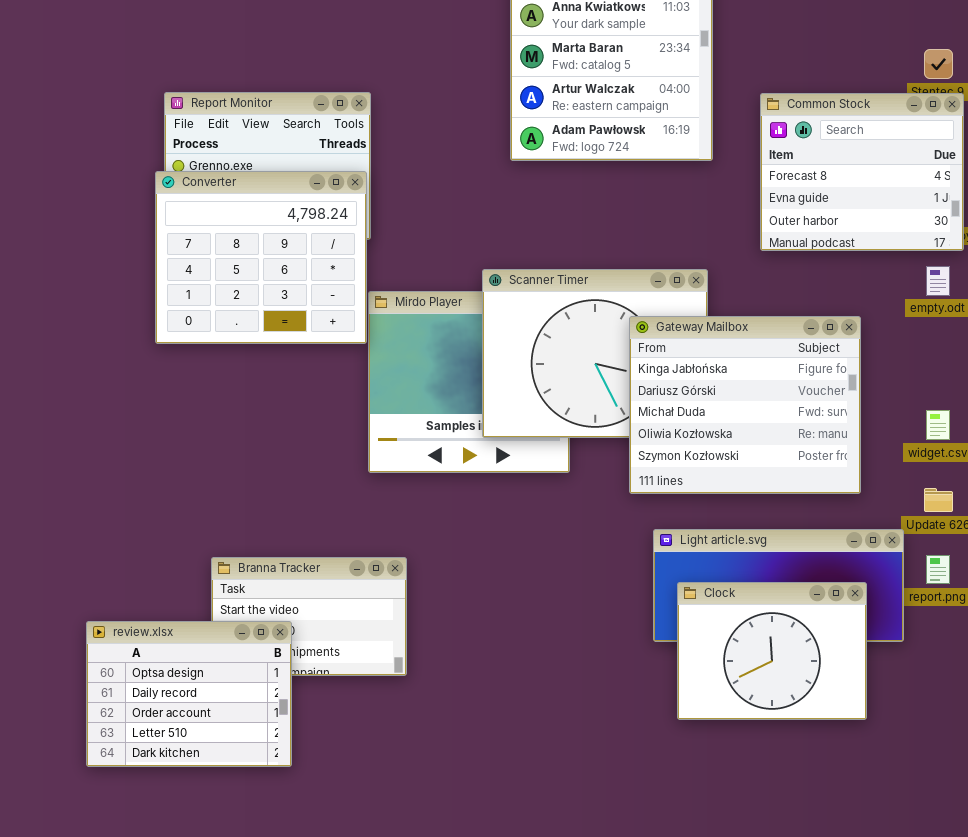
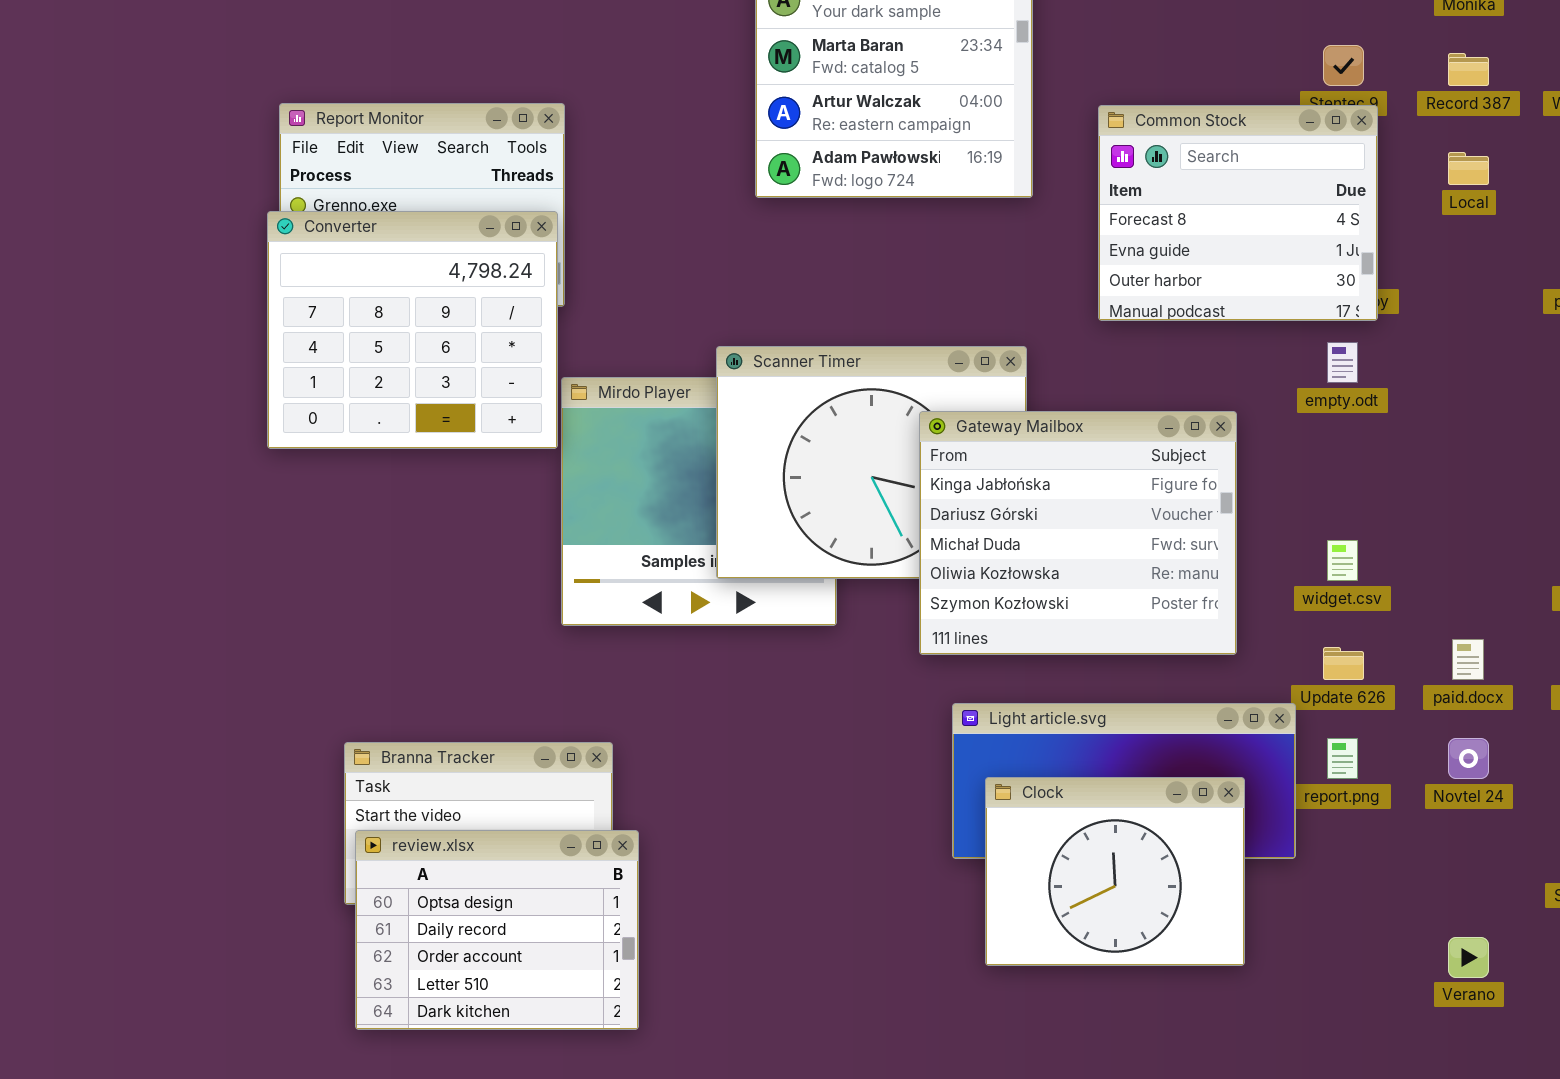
review.xlsx: [86,621,292,767] -> [355,830,639,1030], moved

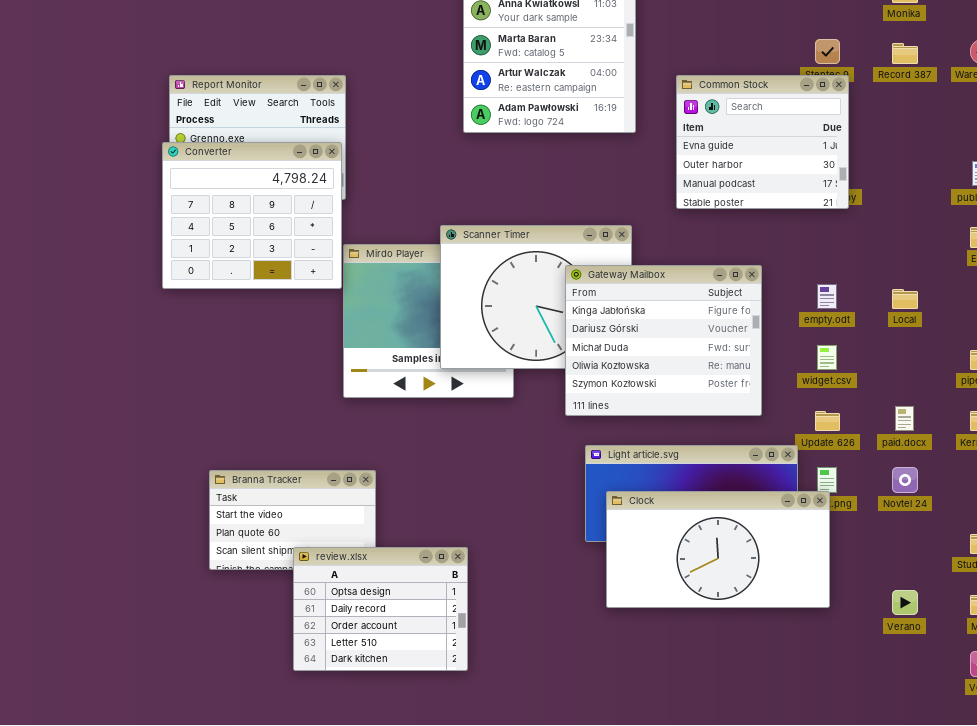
Common Stock: [1098,105,1378,321] -> [676,75,849,209], scrolled down 1 row
Local: [1448,152,1489,185] -> [892,289,918,309], moved
empty.odt: [1327,342,1358,383] -> [817,284,837,309], moved
Clock: [985,777,1245,966] -> [606,491,830,608], resized
review.xlsx: [355,830,639,1030] -> [293,547,468,671], moved

